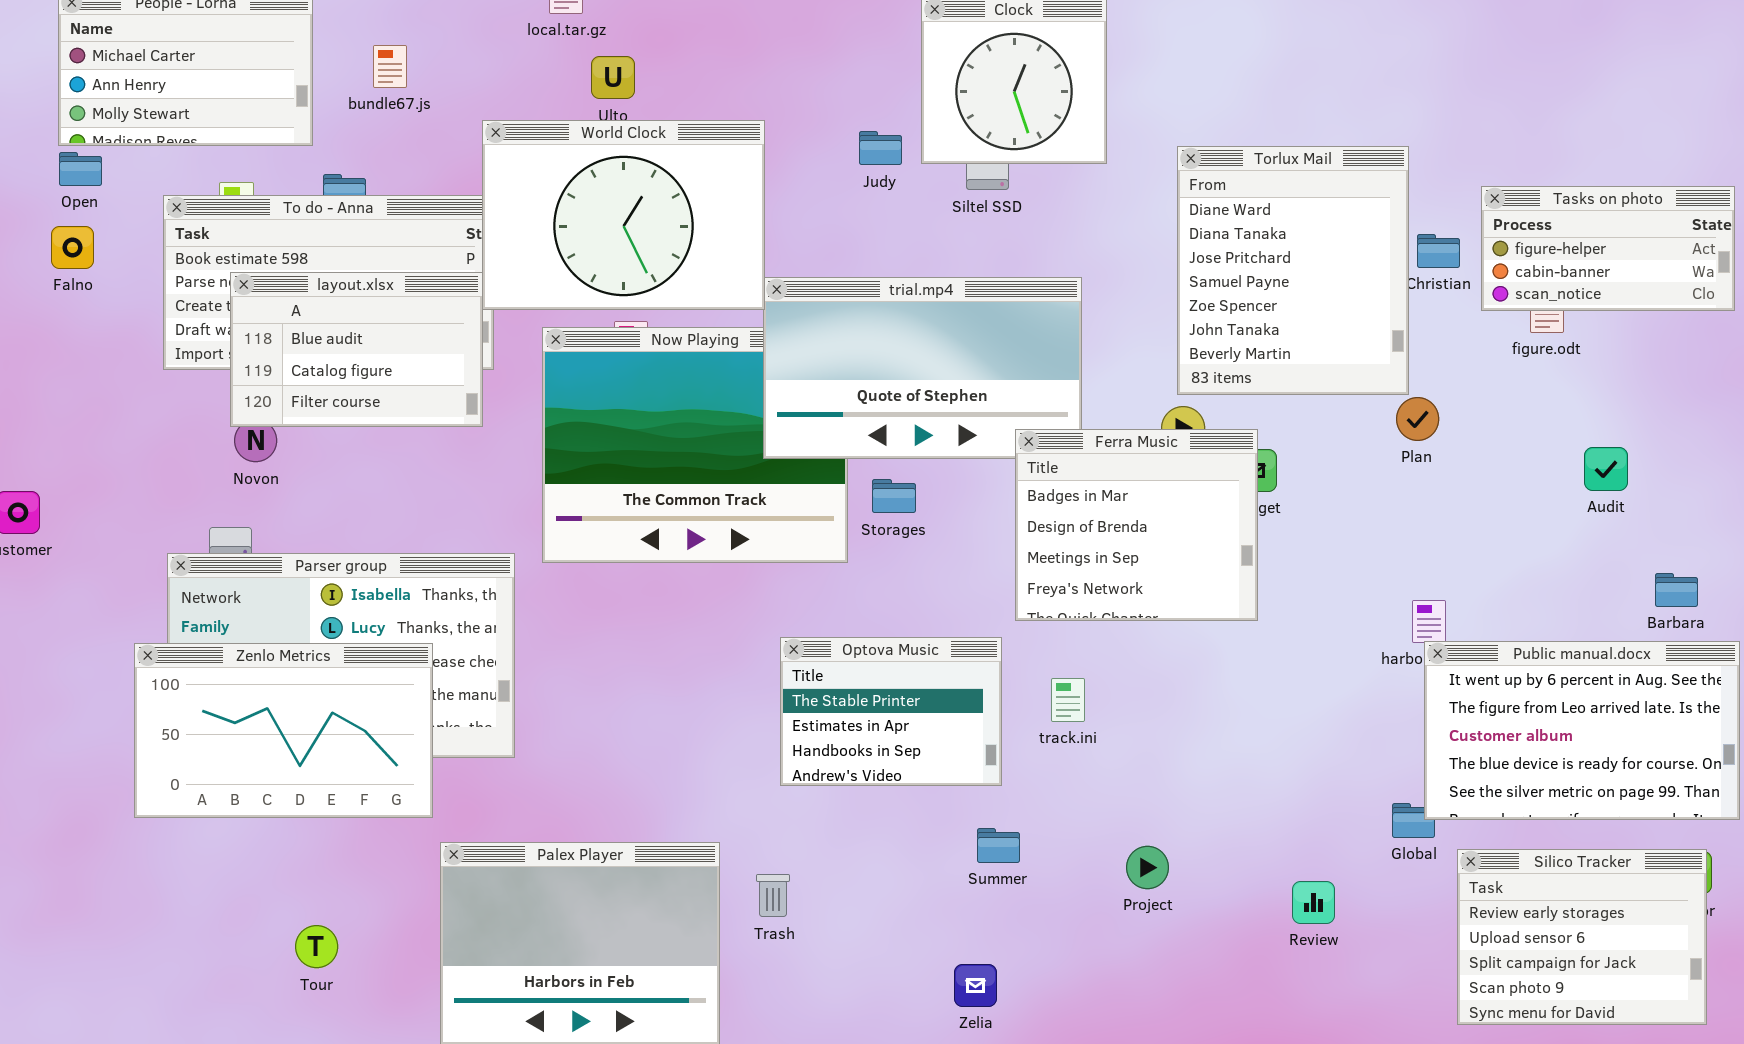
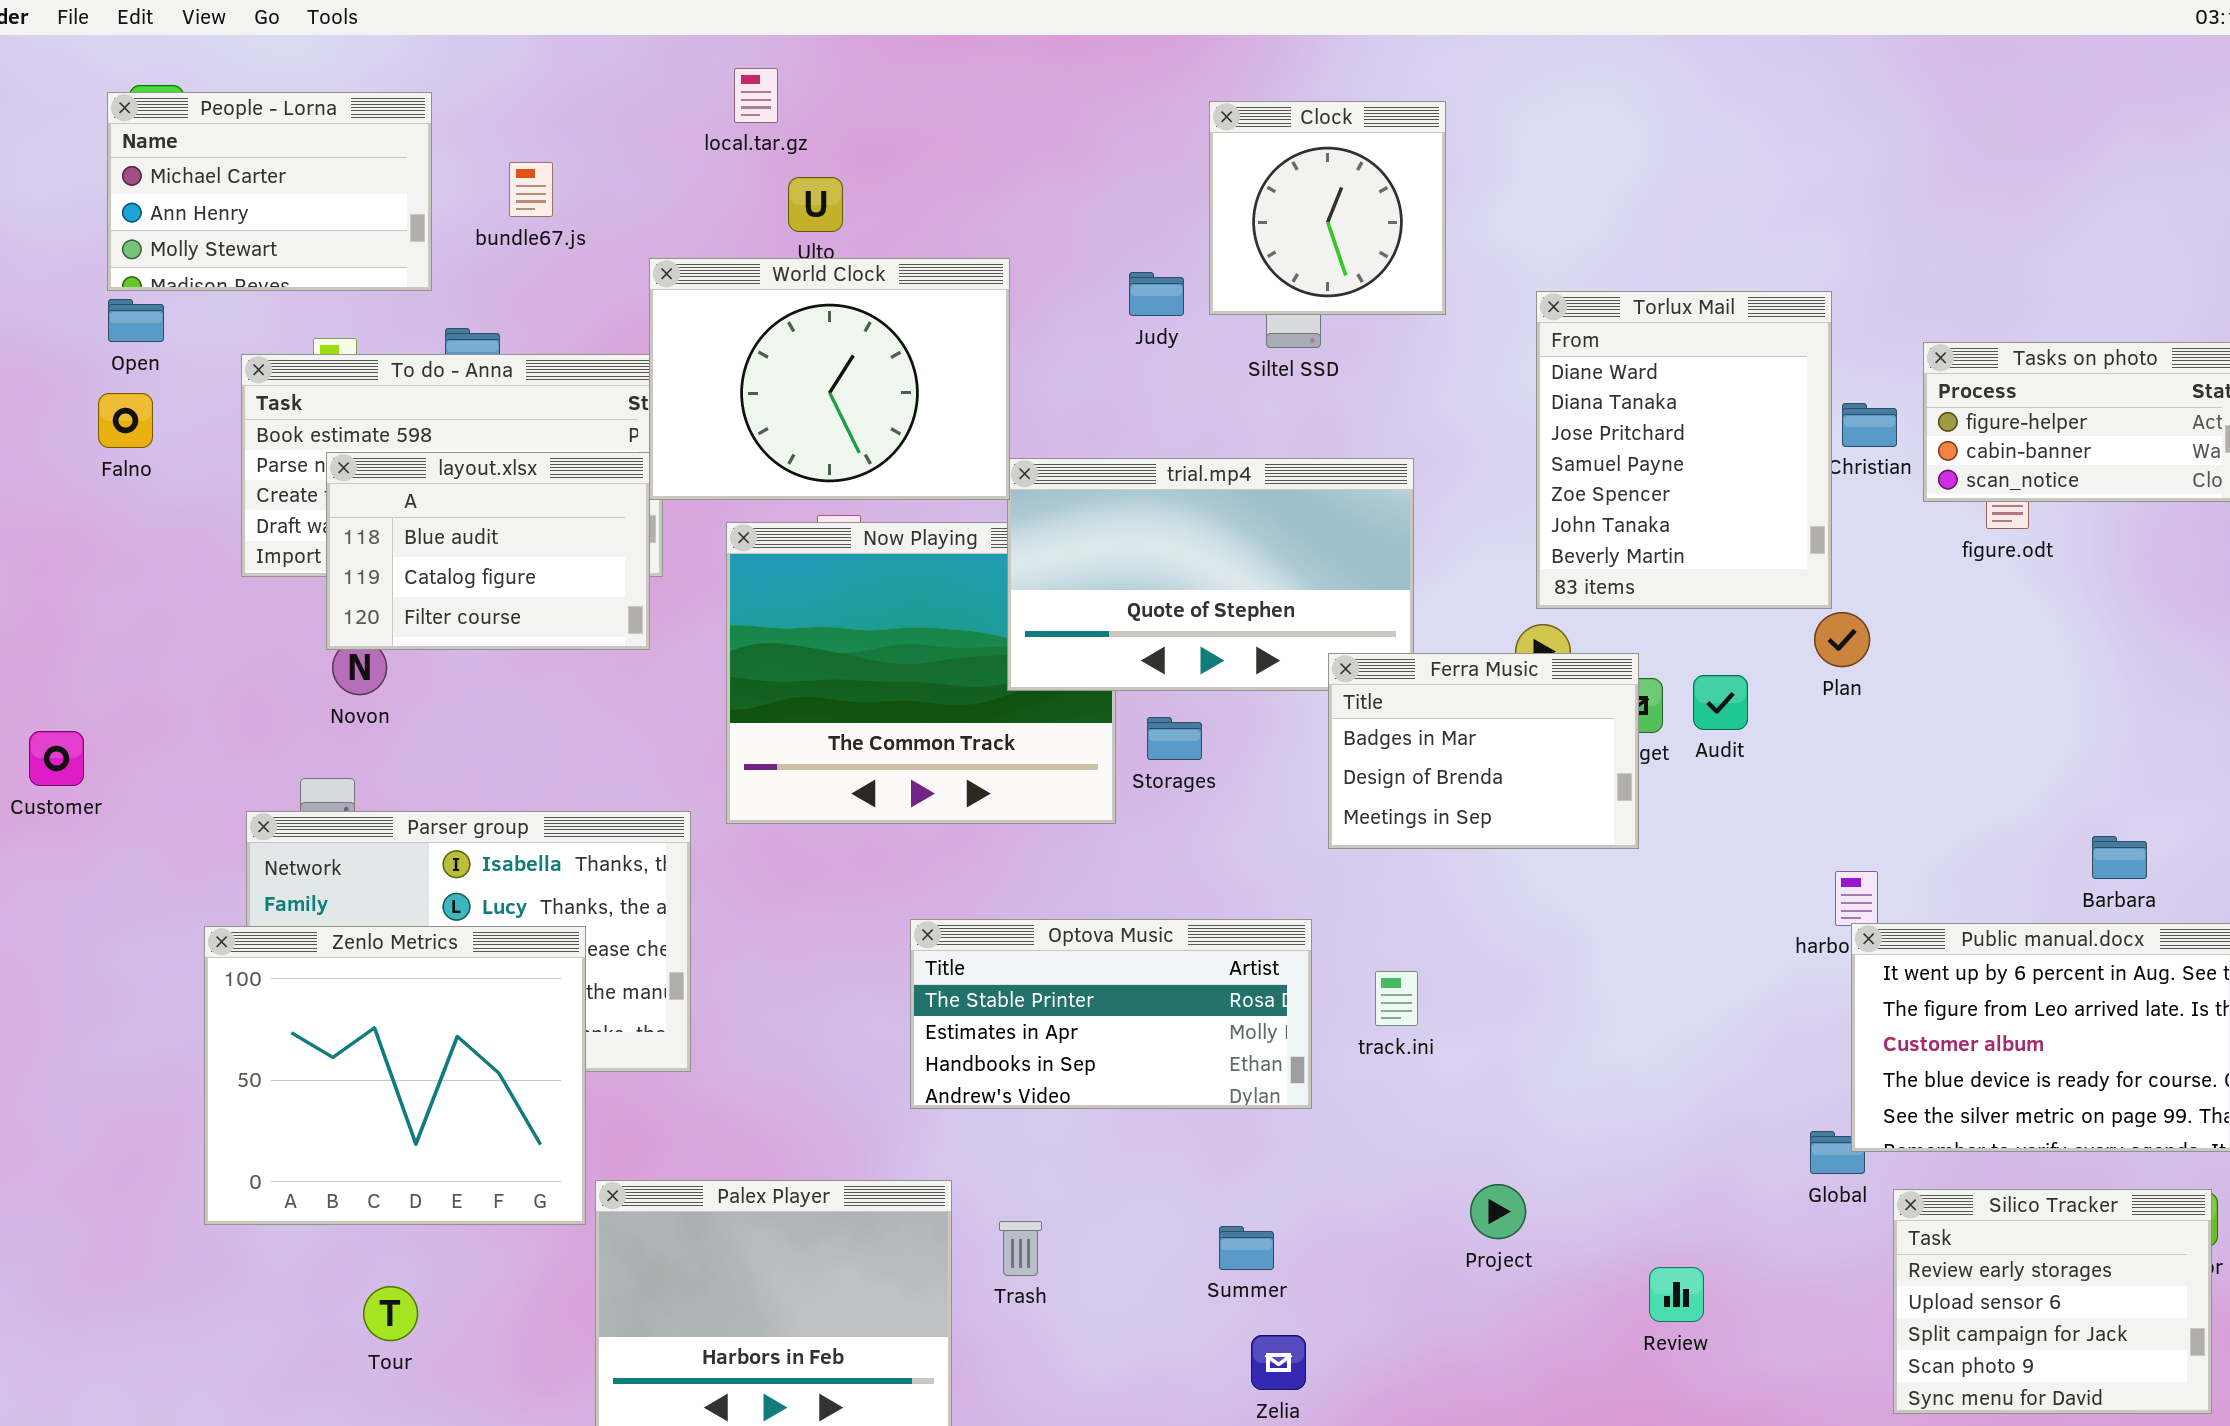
Ferra Music: [1015,429,1258,621] -> [1328,653,1639,849], resized
Audit: [1584,447,1628,491] -> [1693,675,1748,730], moved
Barbara: [1655,573,1698,607] -> [2092,836,2147,879], moved
Optova Music: [780,637,1002,786] -> [910,919,1312,1109], resized
Zenlo Metrics: [134,643,433,818] -> [204,926,586,1225], resized
Summer: [977,828,1020,863] -> [1219,1226,1274,1270], moved
Review: [1292,881,1335,924] -> [1649,1267,1704,1322], moved
Tour: [295,925,338,968] -> [363,1286,418,1341], moved

